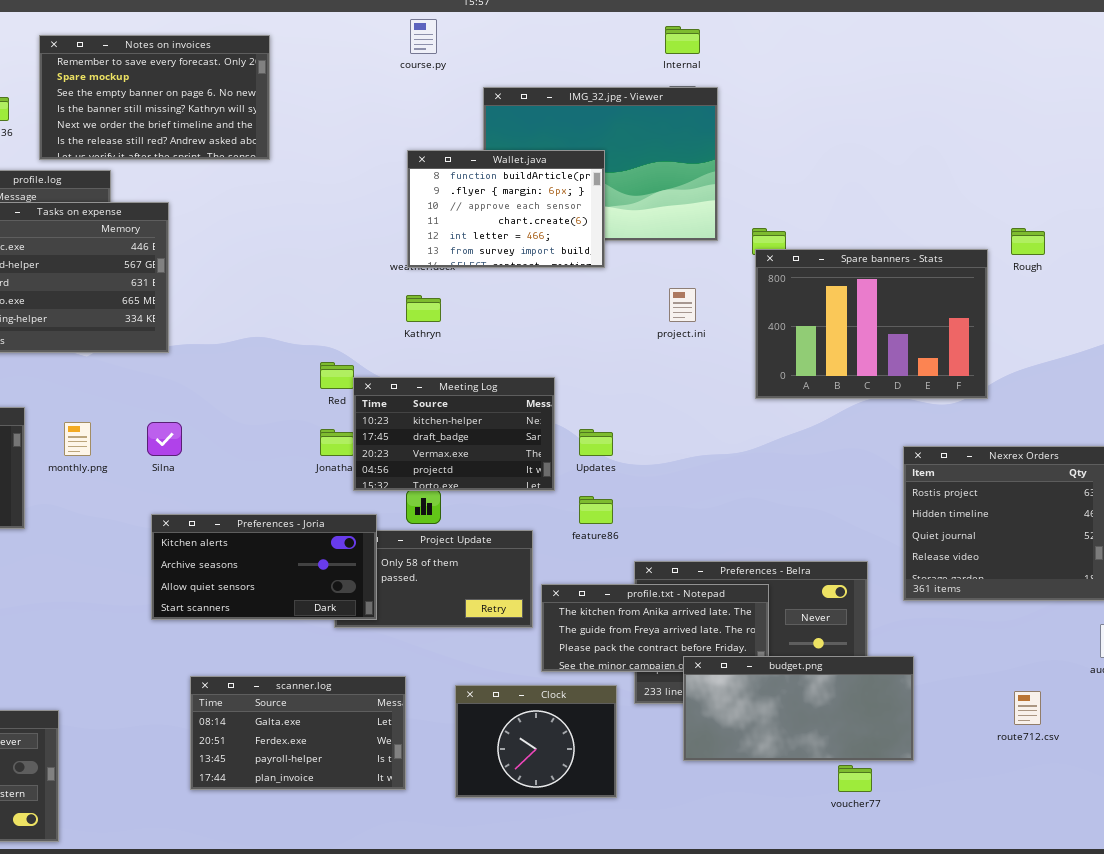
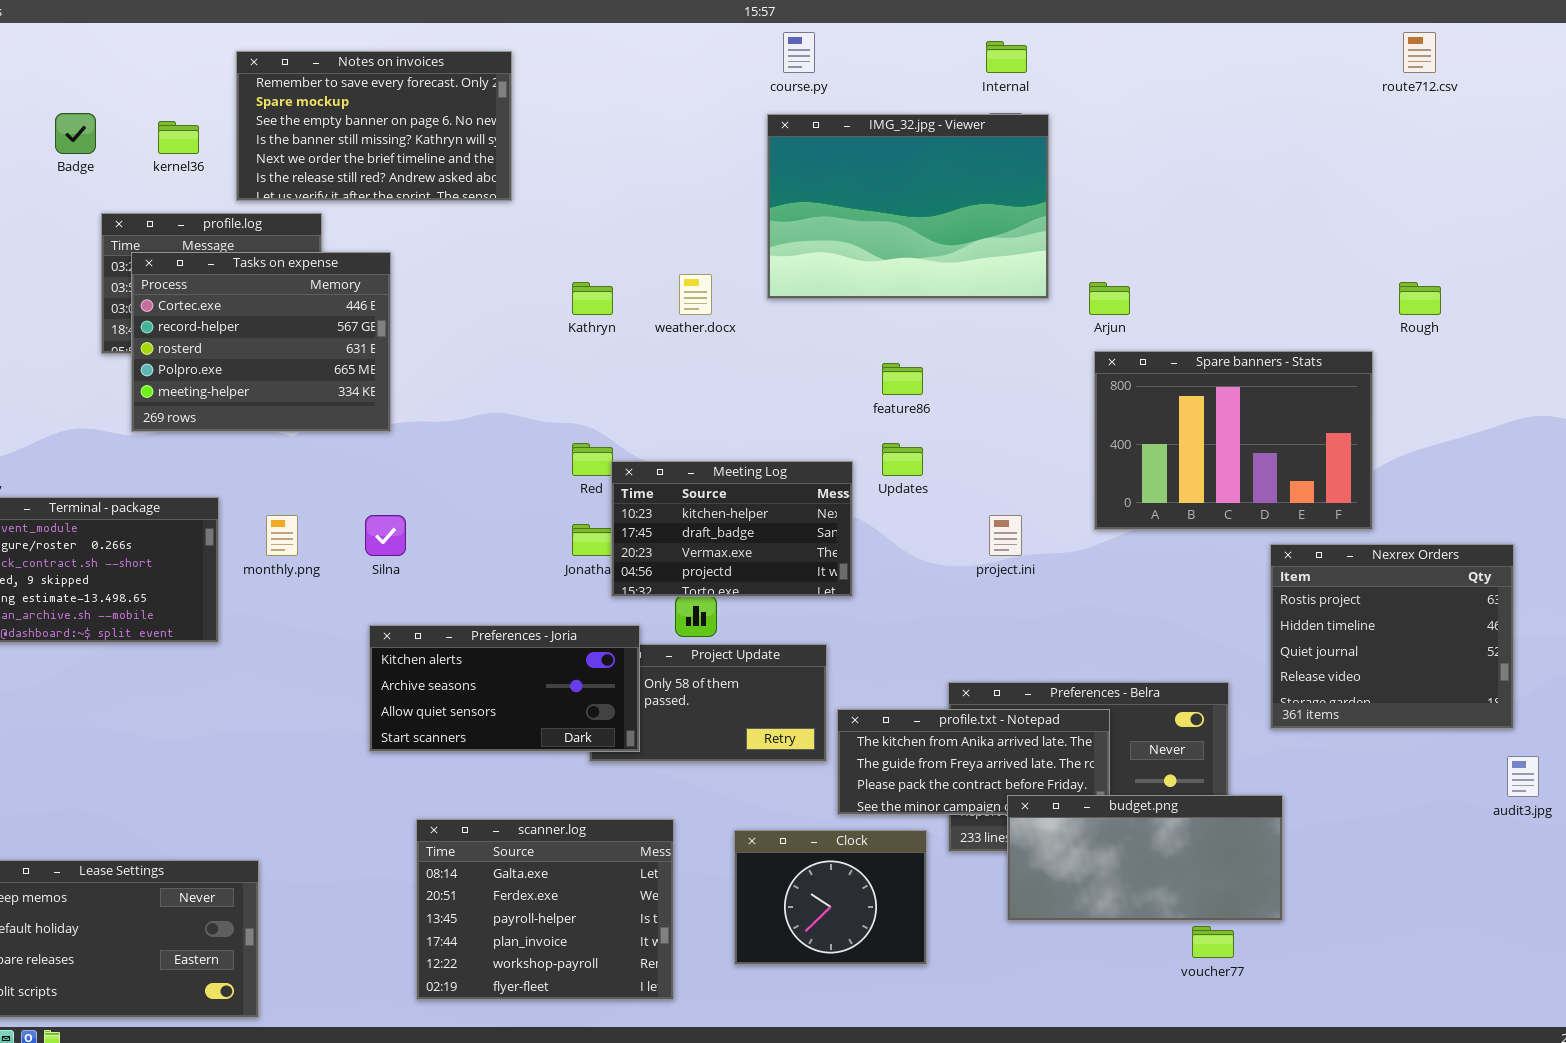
course.py: [410,19,437,54] -> [783,32,815,73], moved
Wallet.java: [407,150,605,268] -> none, closed
Spare banners - Stats: [755,249,988,399] -> [1094,351,1373,530], moved
project.ini: [669,288,696,322] -> [989,515,1022,556], moved
Kathryn: [406,295,441,322] -> [572,282,613,315], moved
Updates: [579,429,613,456] -> [882,443,923,476], moved
feature86: [579,496,613,524] -> [882,363,923,395], moved
scanner.log: [190,676,406,790] -> [416,819,674,1000], resized
route712.csv: [1014,691,1041,725] -> [1403,32,1436,73], moved

